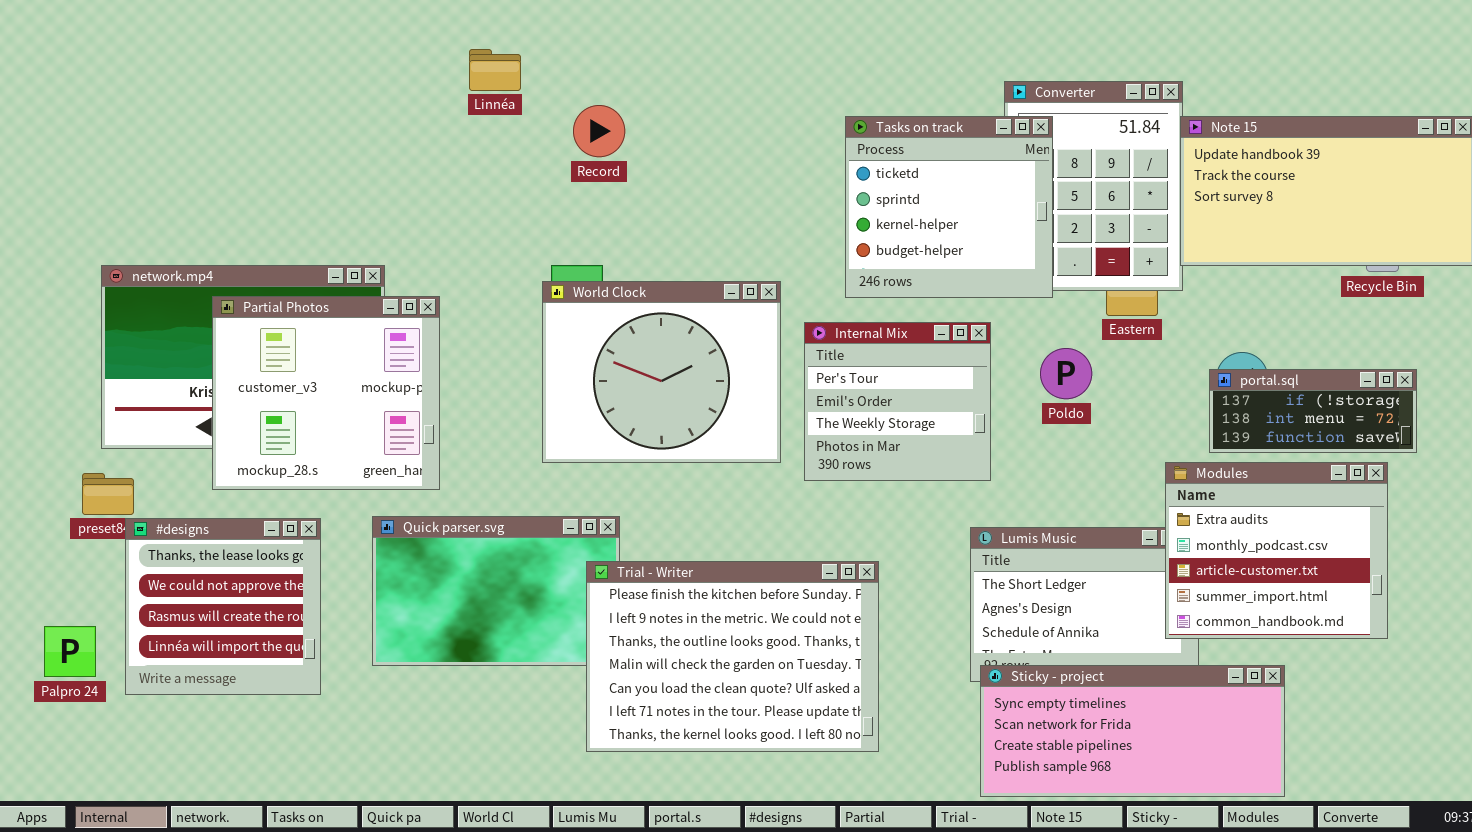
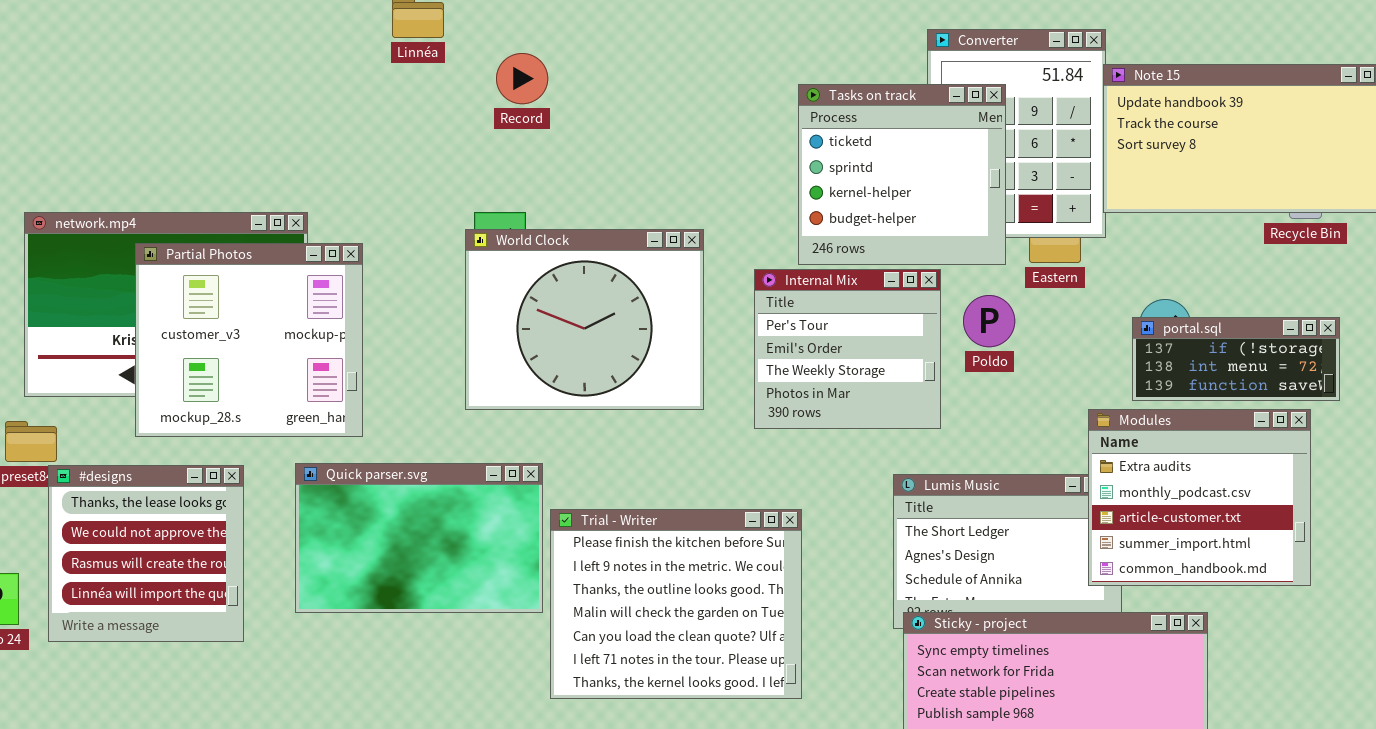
Tasks on track: [845,116,1053,298] -> [798,84,1006,265], moved
Internal Mix: [804,322,991,481] -> [754,269,941,429], moved
Trial - Writer: [586,561,879,752] -> [550,509,802,699], resized

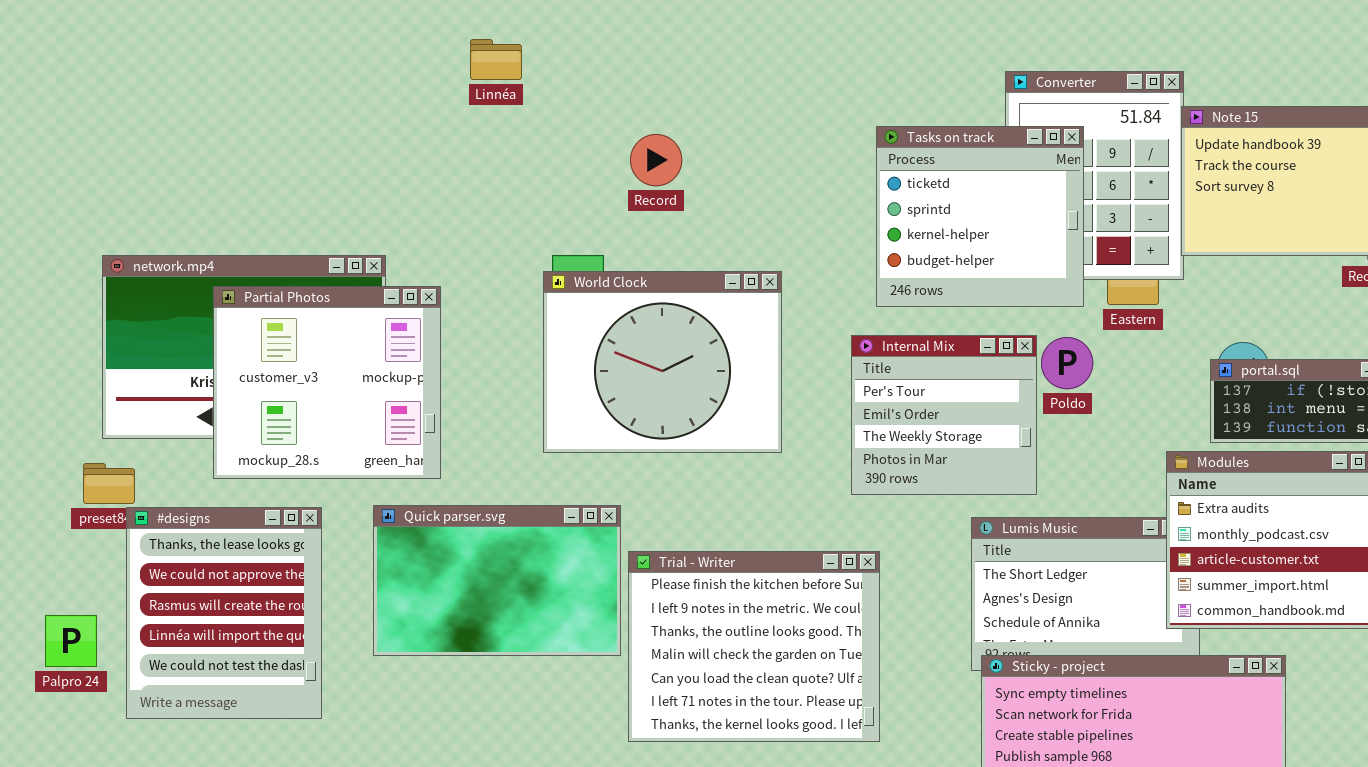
Record: [496,53,548,104] -> [630,134,682,186], moved
Internal Mix: [754,269,941,429] -> [851,335,1037,495], moved
#designs: [48,465,244,642] -> [126,507,322,719], resized

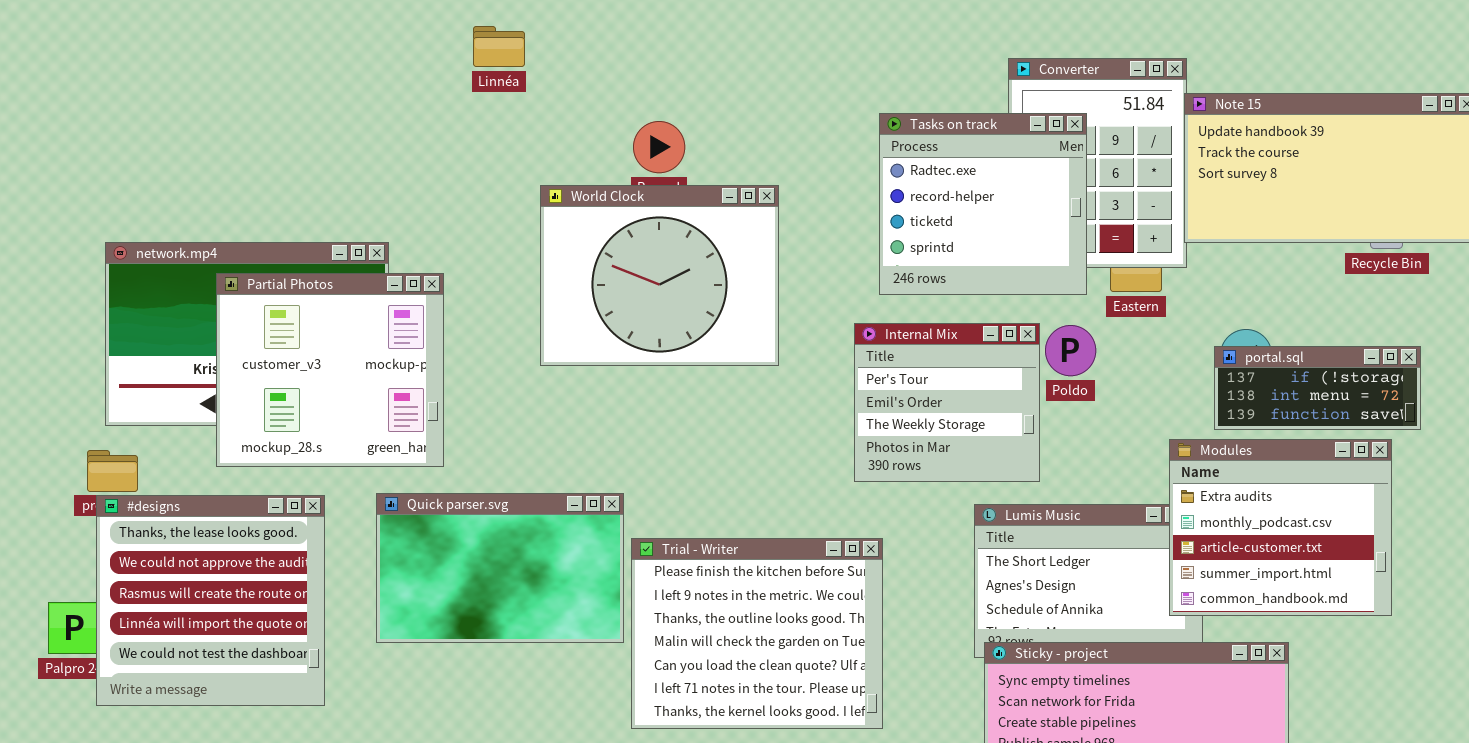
Tasks on track: [876,126,1084,307] -> [879,113,1087,295], scrolled up 2 rows
World Clock: [543,271,782,453] -> [540,185,779,366], moved
#designs: [126,507,322,719] -> [96,495,325,706], resized

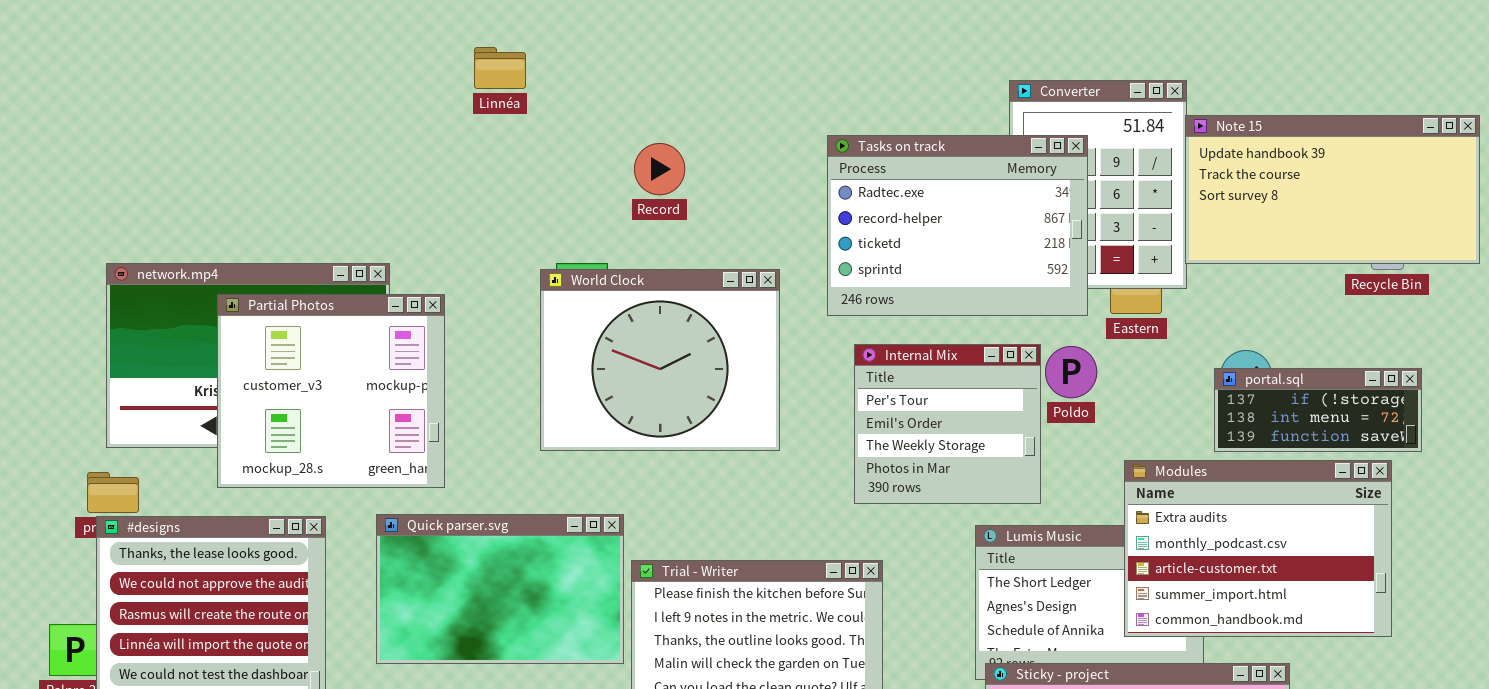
Tasks on track: [879,113,1087,295] -> [827,135,1088,316], resized
World Clock: [540,185,779,366] -> [540,269,780,451], moved
Modules: [1169,439,1392,616] -> [1124,460,1392,637], resized

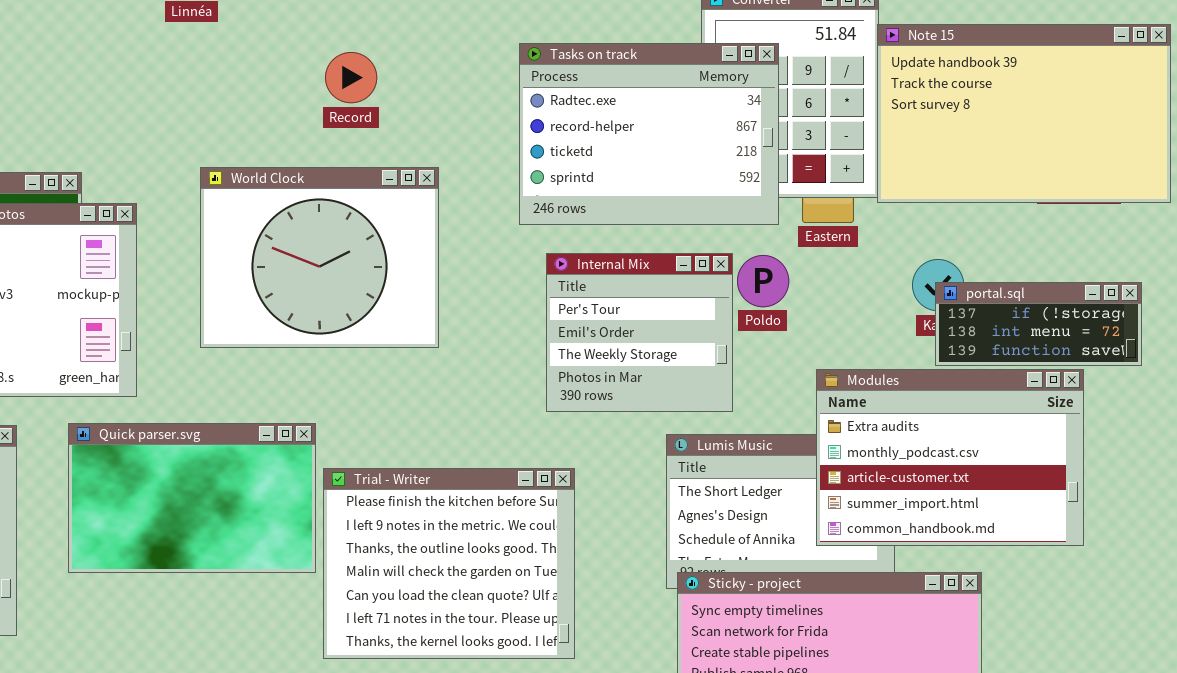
Note 15: [1185,115,1480,264] -> [877,24,1171,203], resized
World Clock: [540,269,780,451] -> [200,167,439,348], moved
portal.sql: [1214,368,1422,452] -> [935,282,1142,366], moved

